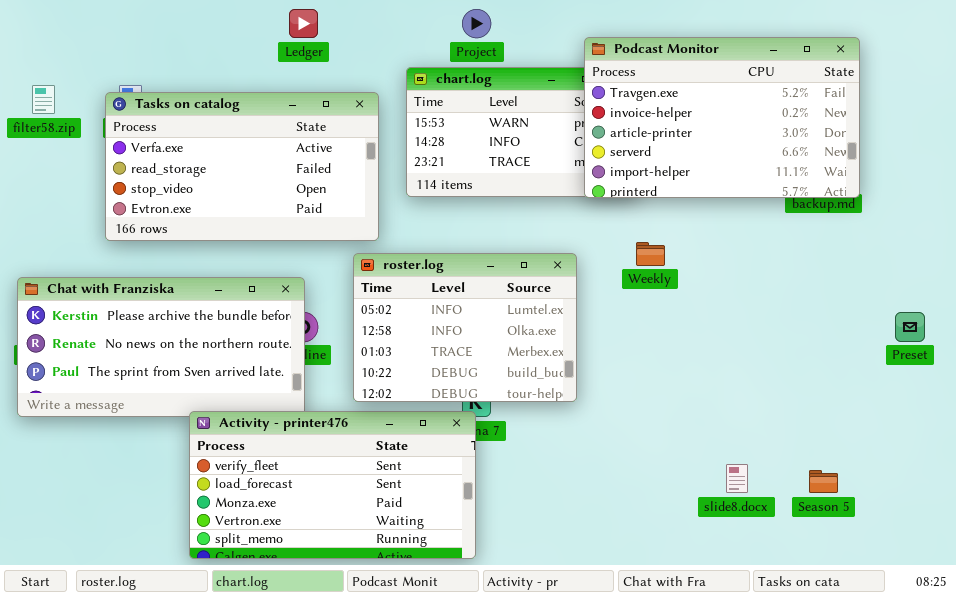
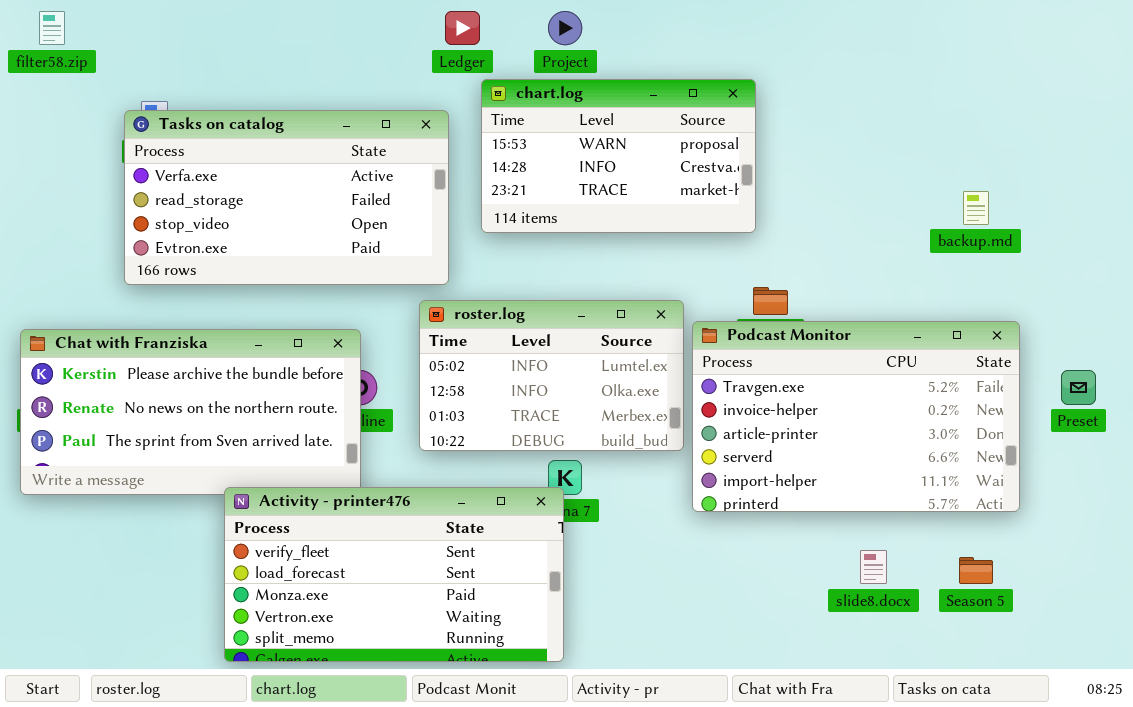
Ledger: [289,9,318,38] -> [445,11,480,45], moved
Podcast Monitor: [584,37,860,198] -> [692,321,1020,512], moved
filter58.zip: [32,85,55,114] -> [39,11,65,45], moved
roster.log: [353,253,577,402] -> [419,300,684,451], resized

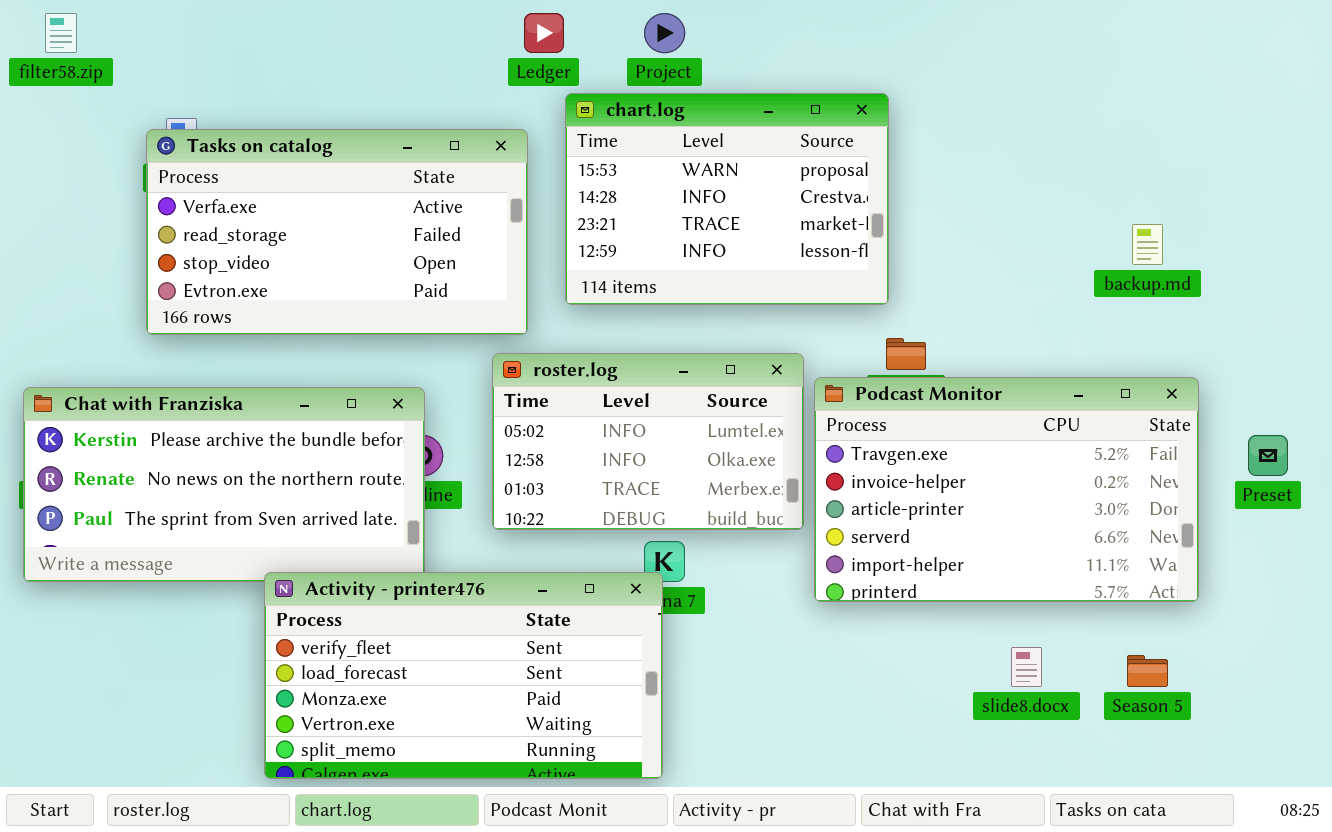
chart.log: [481,79,756,233] -> [565,93,889,305], resized

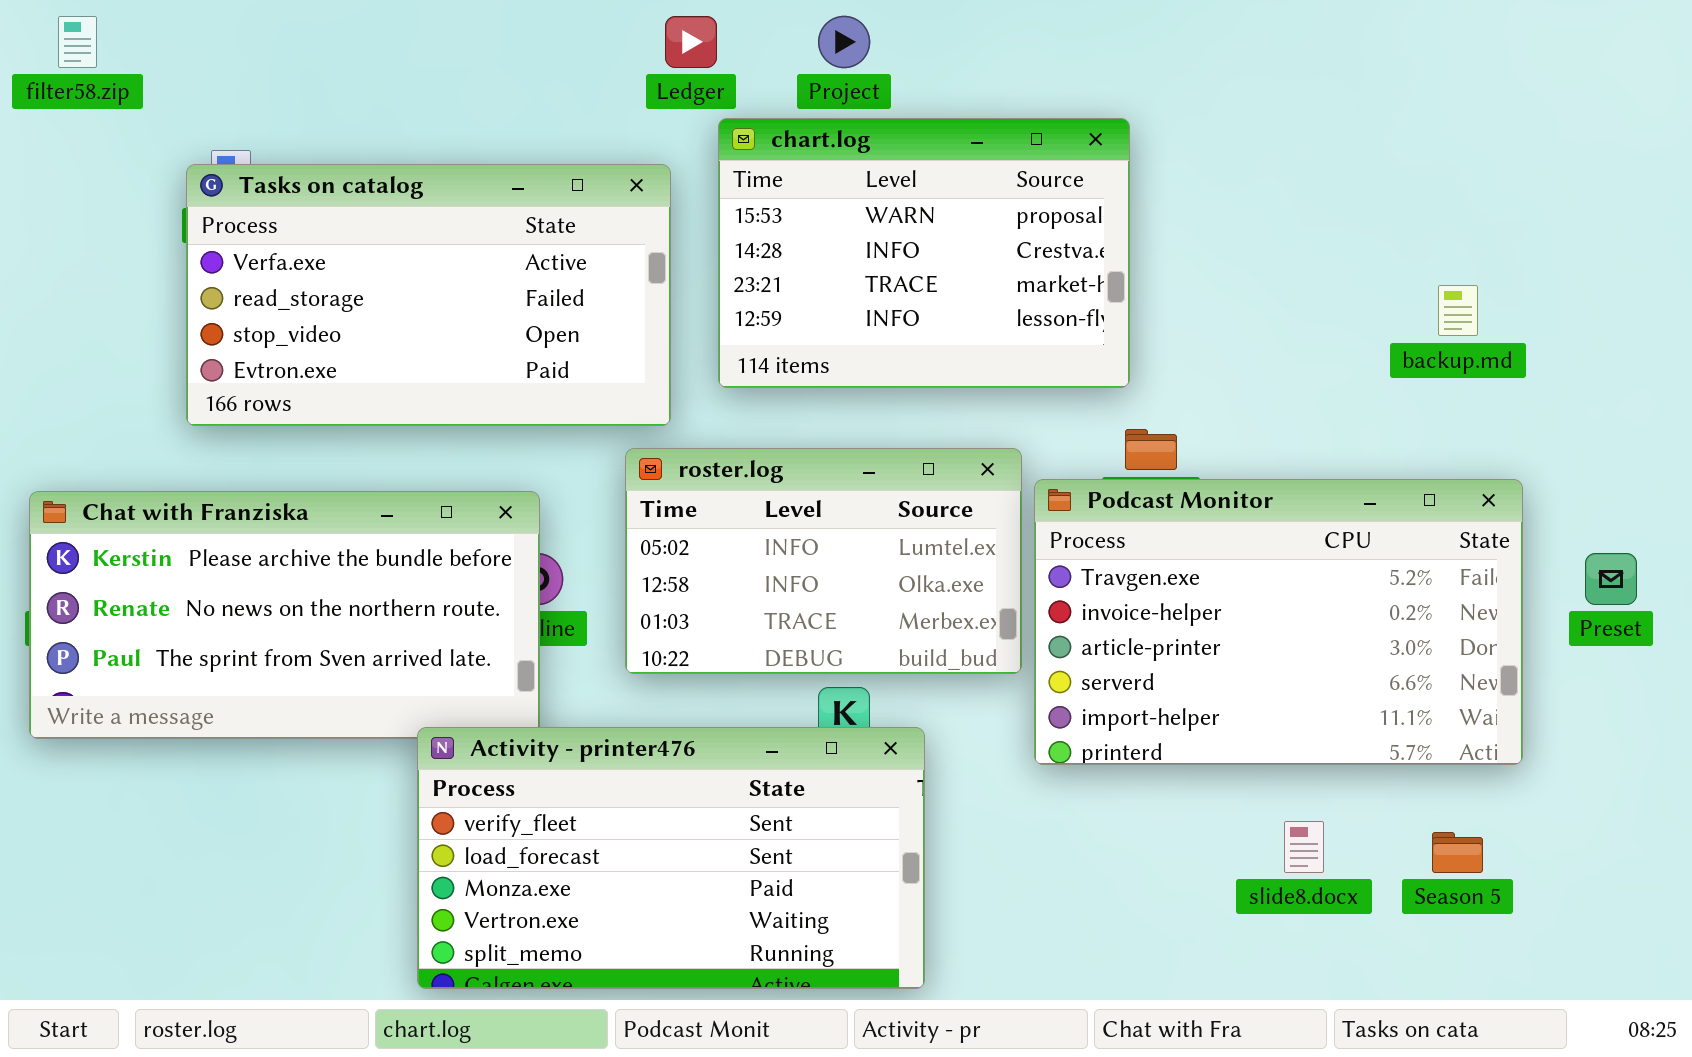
Activity - printer476: [264,572,663,779] -> [417,727,925,989], moved

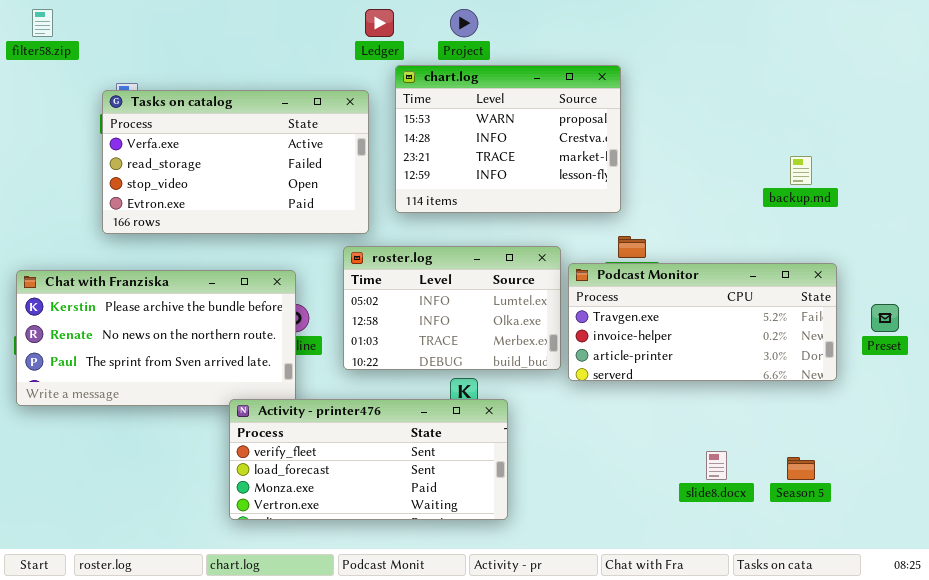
Podcast Monitor: [1034,479,1523,765] -> [568,263,837,381], resized
Activity - printer476: [417,727,925,989] -> [229,399,508,520], resized

